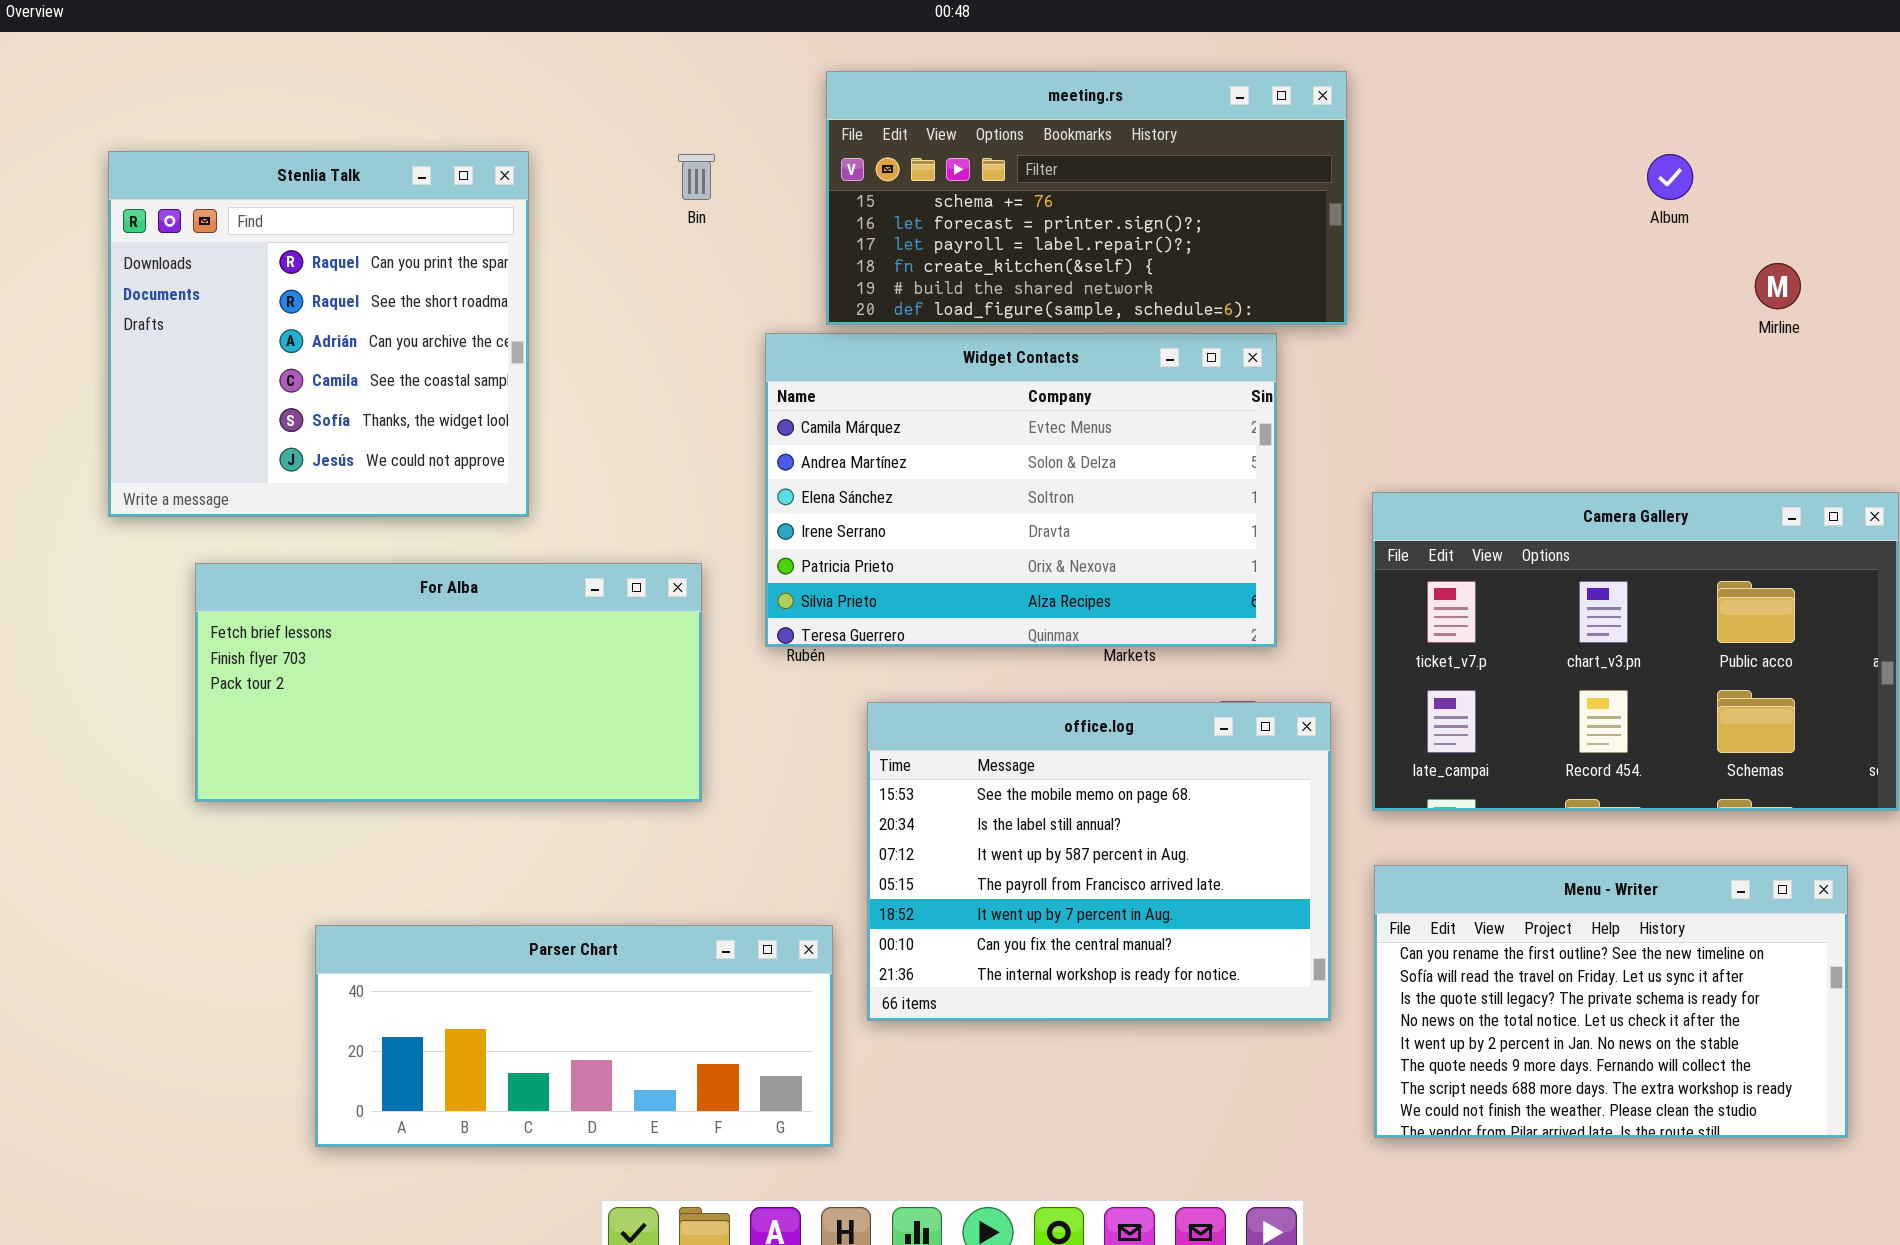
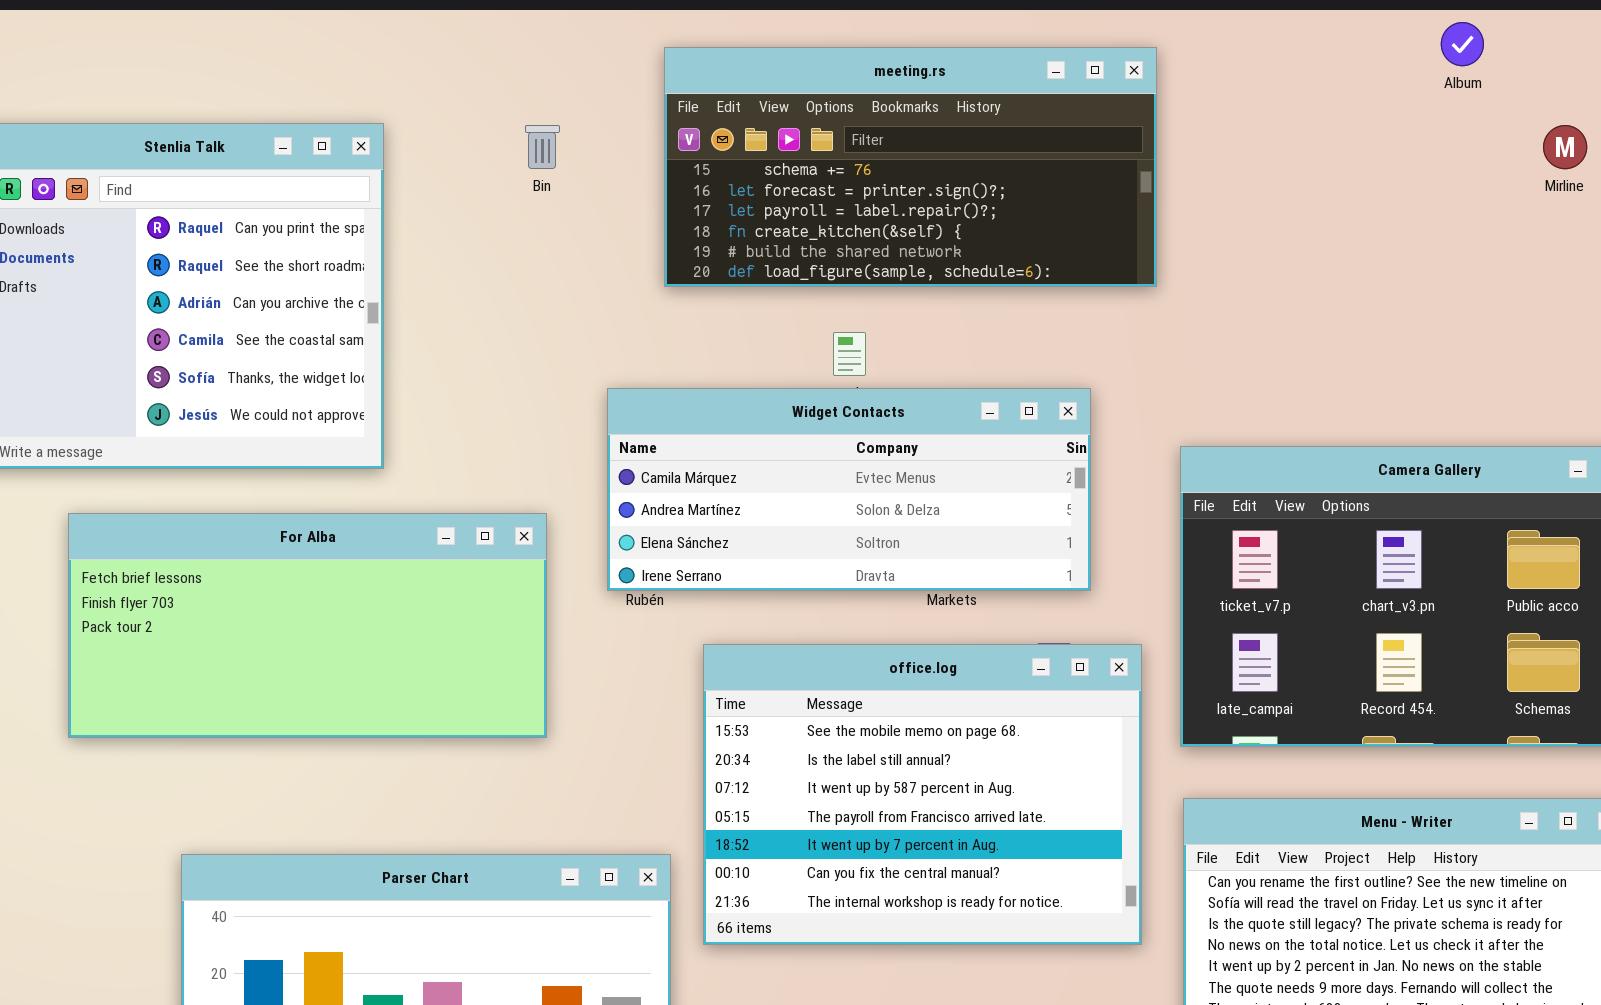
Album: [1647,154,1693,200] -> [1441,22,1484,66], moved
Mirline: [1755,263,1801,309] -> [1543,125,1587,169], moved
Widget Contacts: [765,333,1277,647] -> [607,388,1091,591], resized

